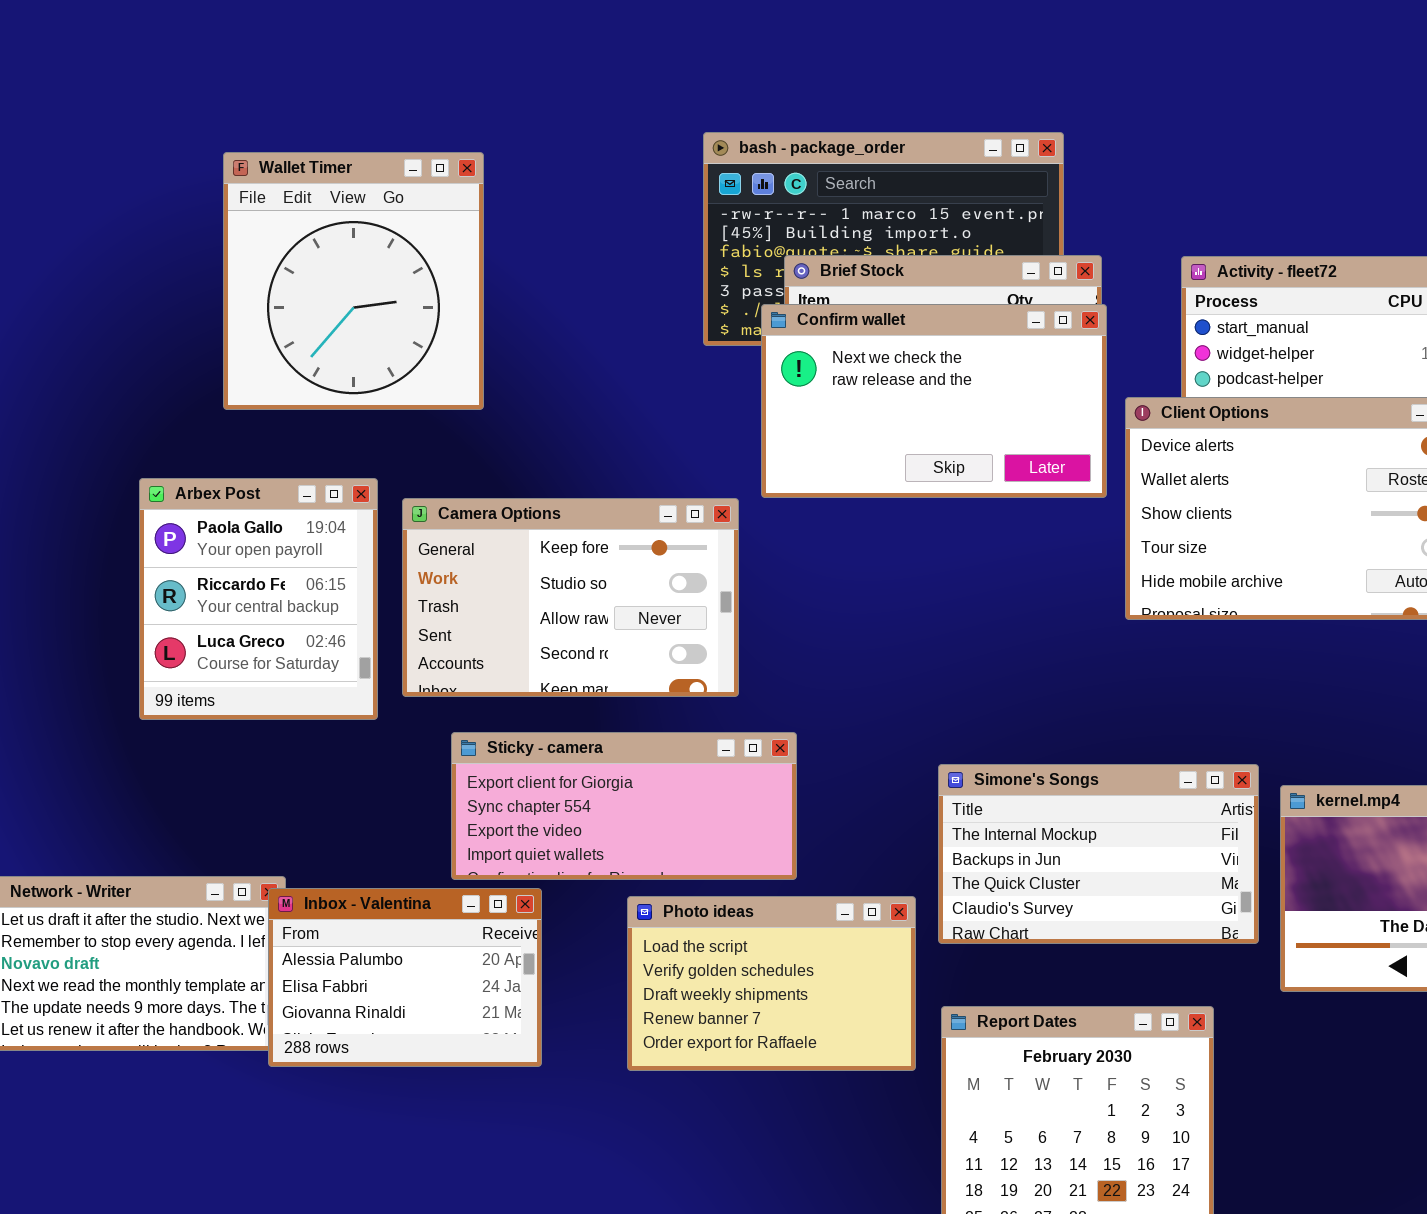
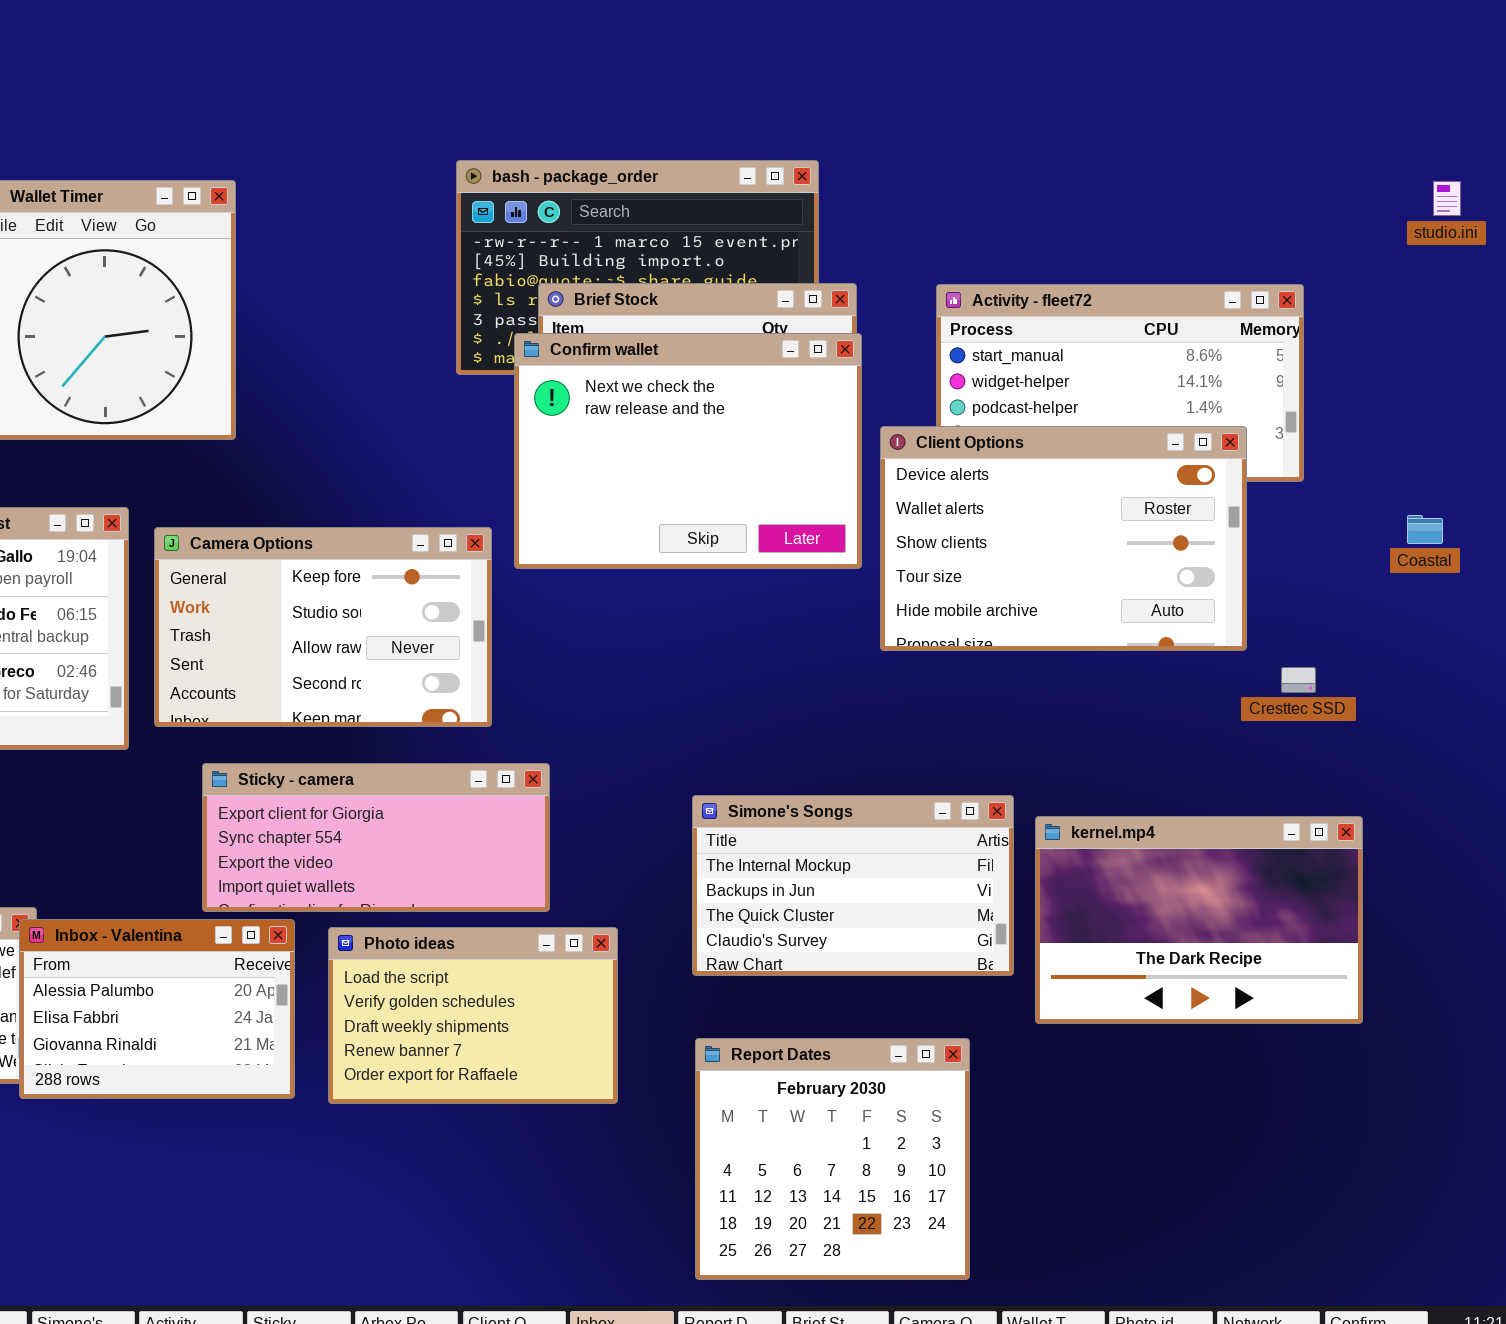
Confirm wallet: [761,304,1107,498] -> [514,333,862,569], resized
Photo ideas: [627,896,916,1071] -> [328,927,618,1104], moved

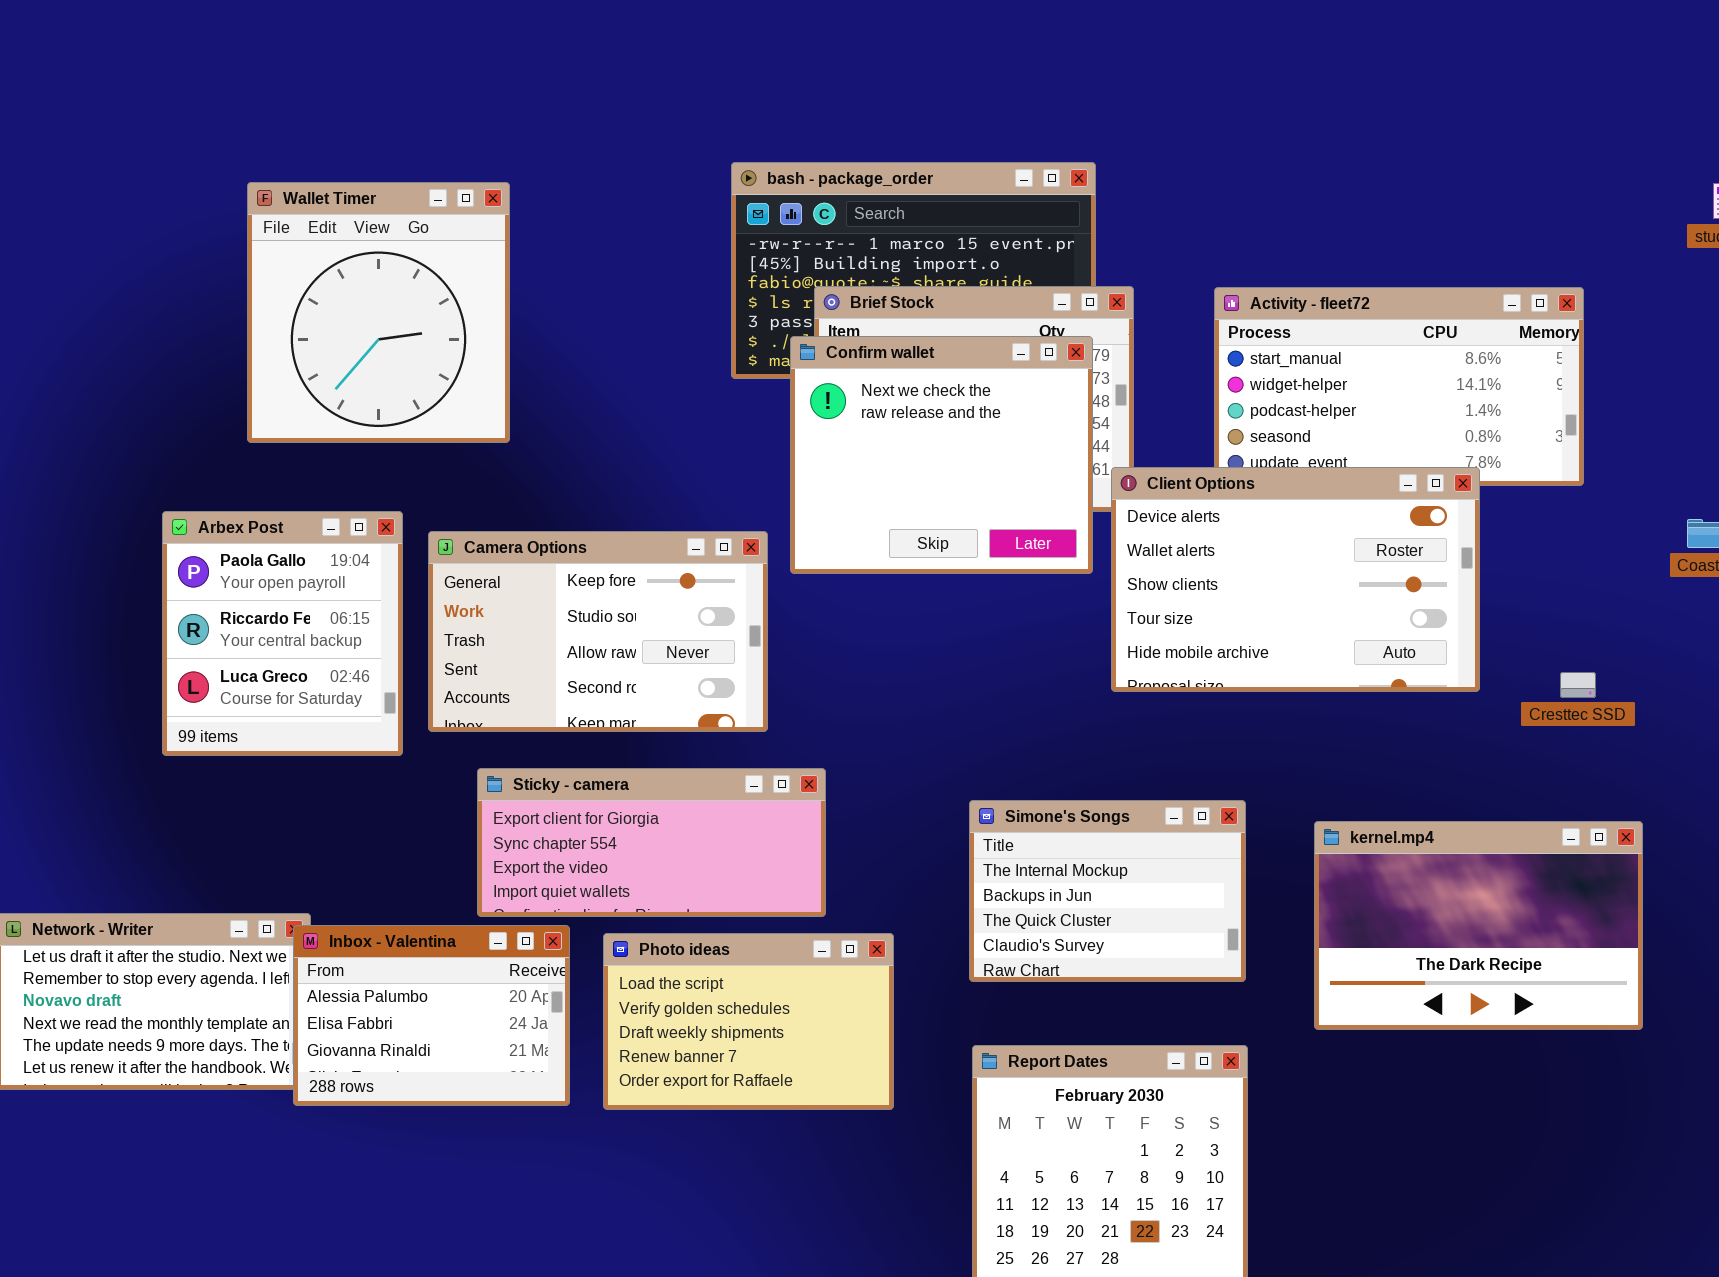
Confirm wallet: [514,333,862,569] -> [790,336,1093,574], resized
Client Options: [880,426,1247,651] -> [1111,467,1480,692], moved
Simone's Songs: [692,795,1014,976] -> [969,800,1246,982], resized

